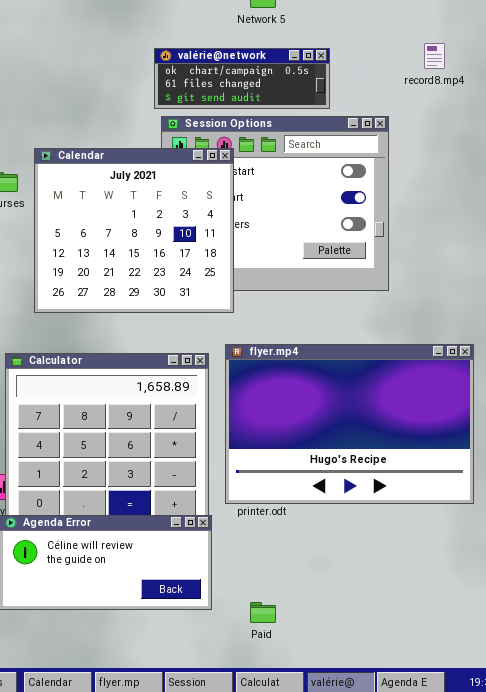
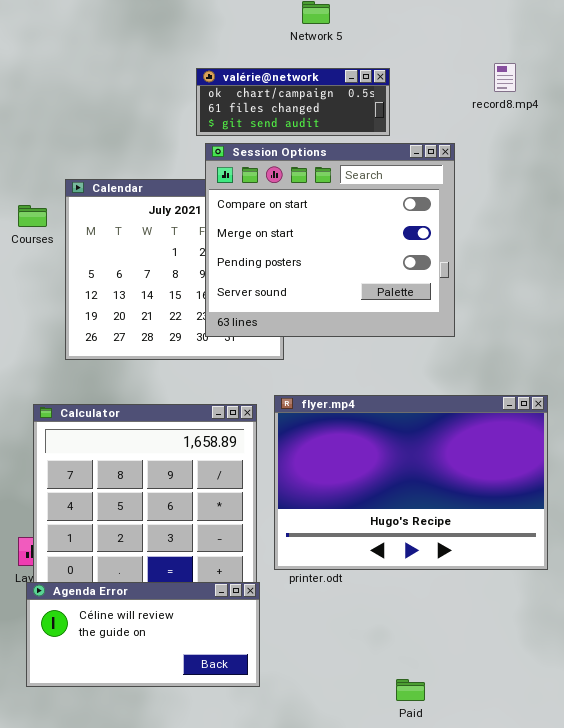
Session Options: [161,116,389,291] -> [205,143,455,337], raised
Paid: [250,602,276,623] -> [396,679,425,701], moved

